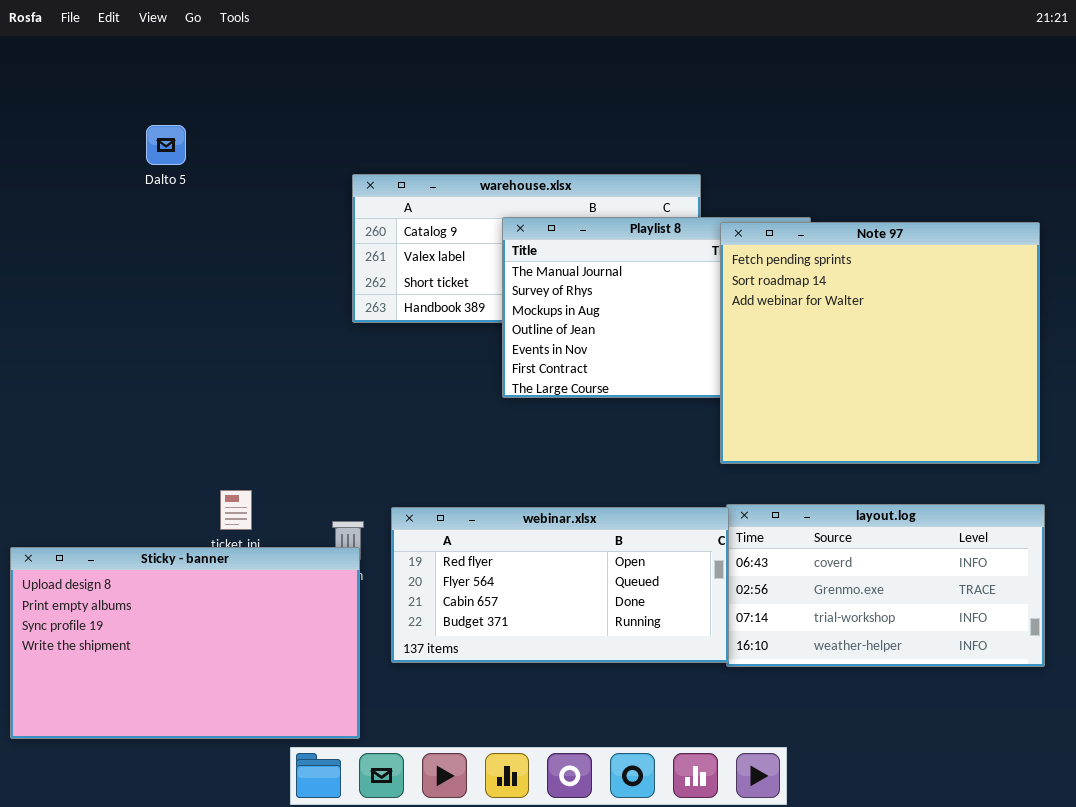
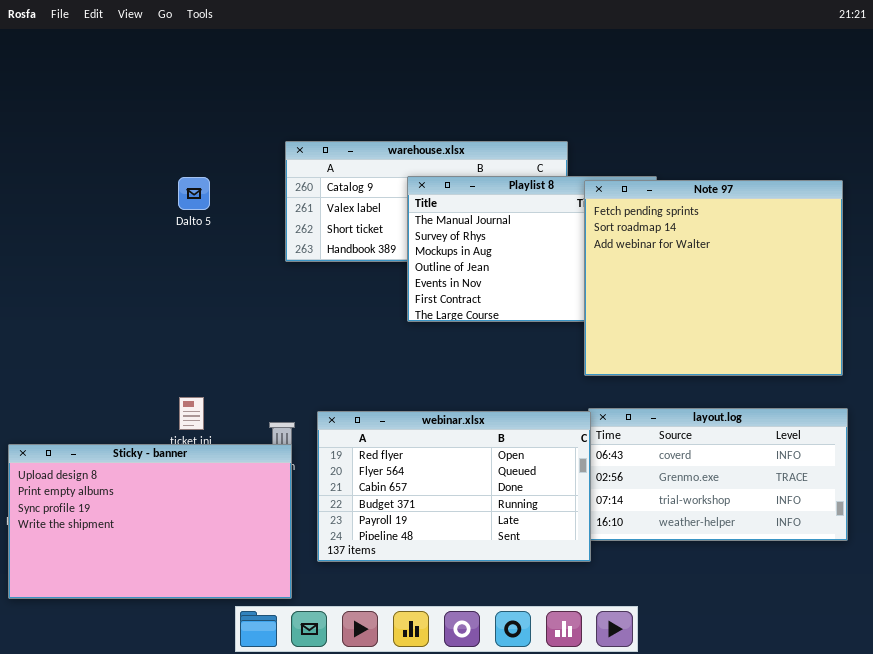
Dalto 5: [146,125,186,165] -> [178,177,210,210], moved
webinar.xlsx: [391,507,729,663] -> [317,411,591,562], resized

